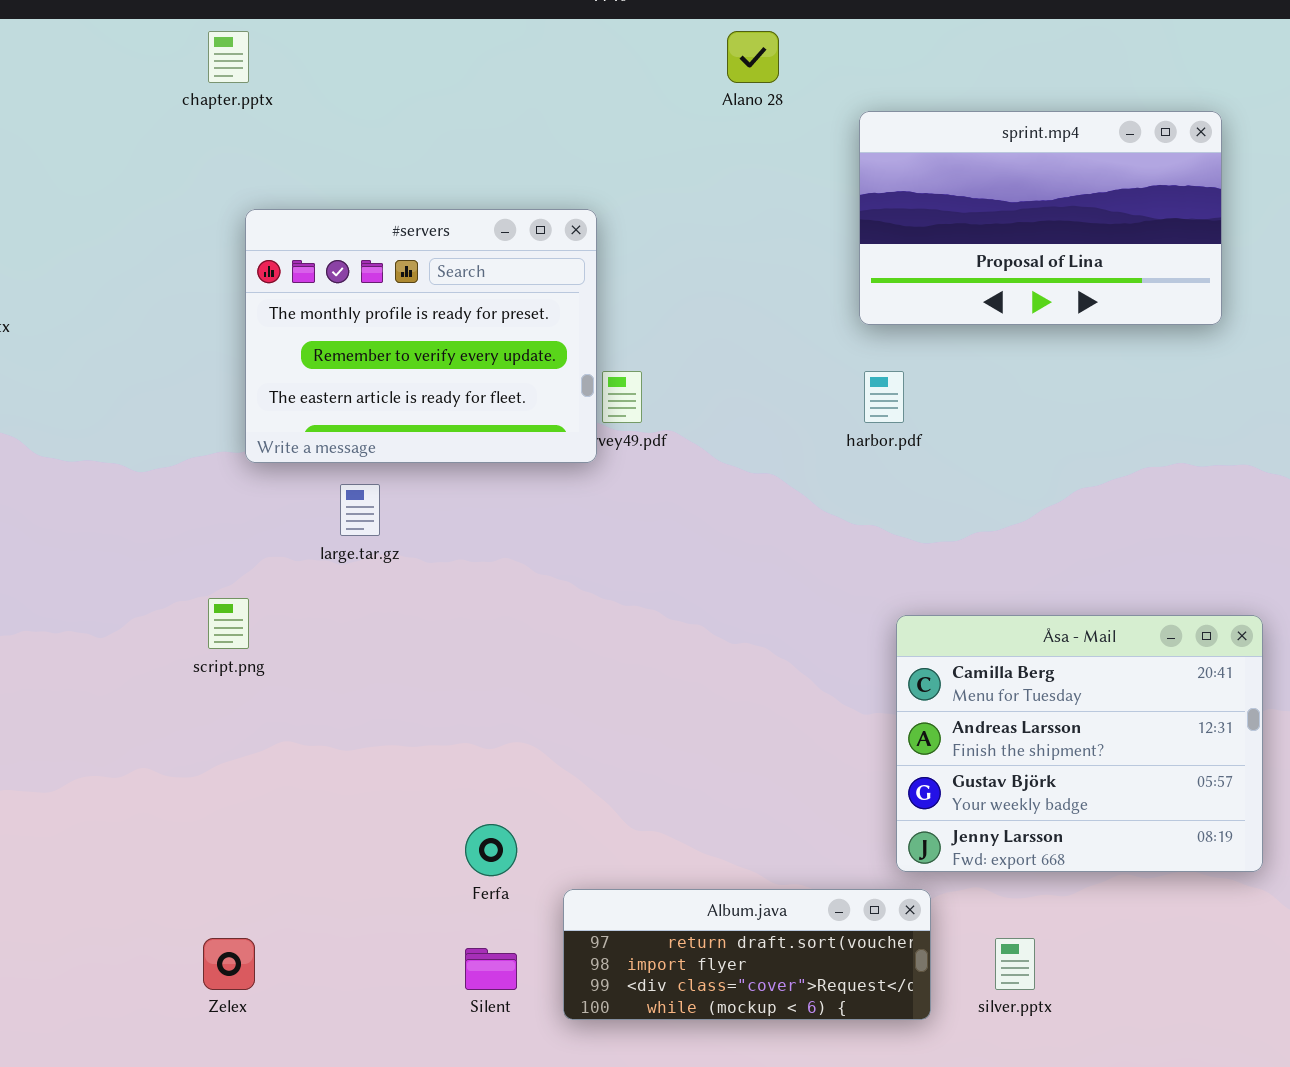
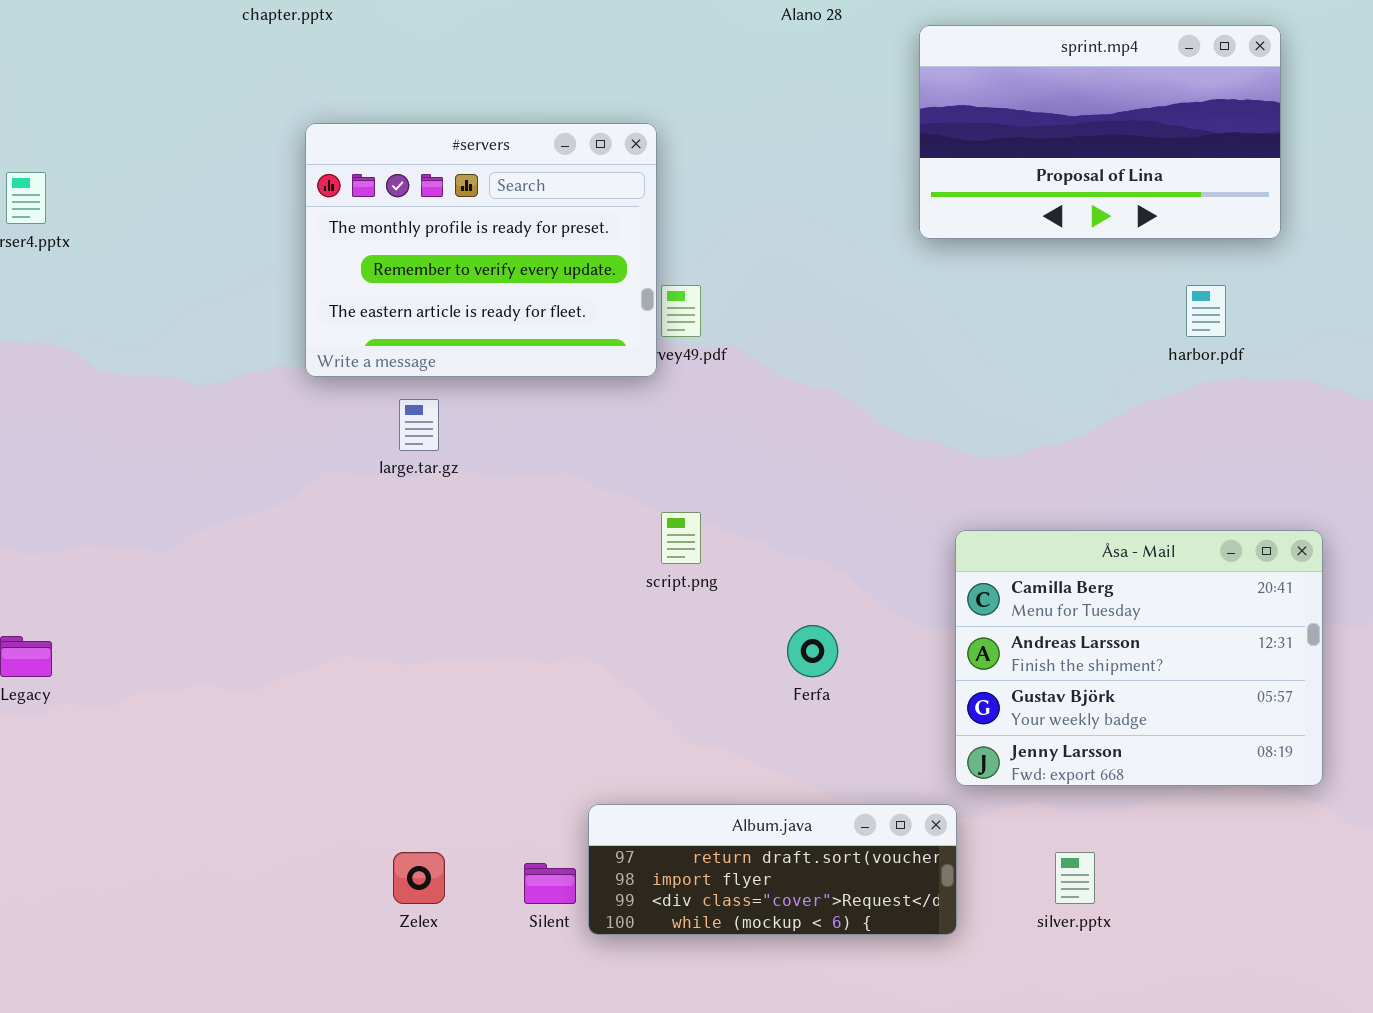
harbor.pdf: [864,371,904,423] -> [1186,285,1226,337], moved
script.png: [208,598,249,649] -> [661,512,701,564], moved
Ferfa: [465,824,517,876] -> [787,625,838,677], moved
Album.java: [563,889,931,1020] -> [588,804,957,935], moved
Zelex: [203,938,255,990] -> [393,852,445,904], moved

